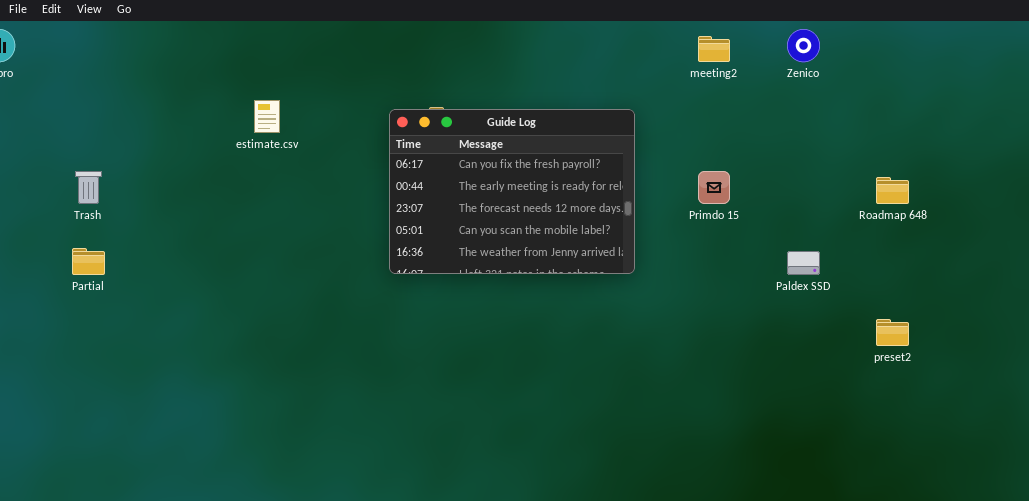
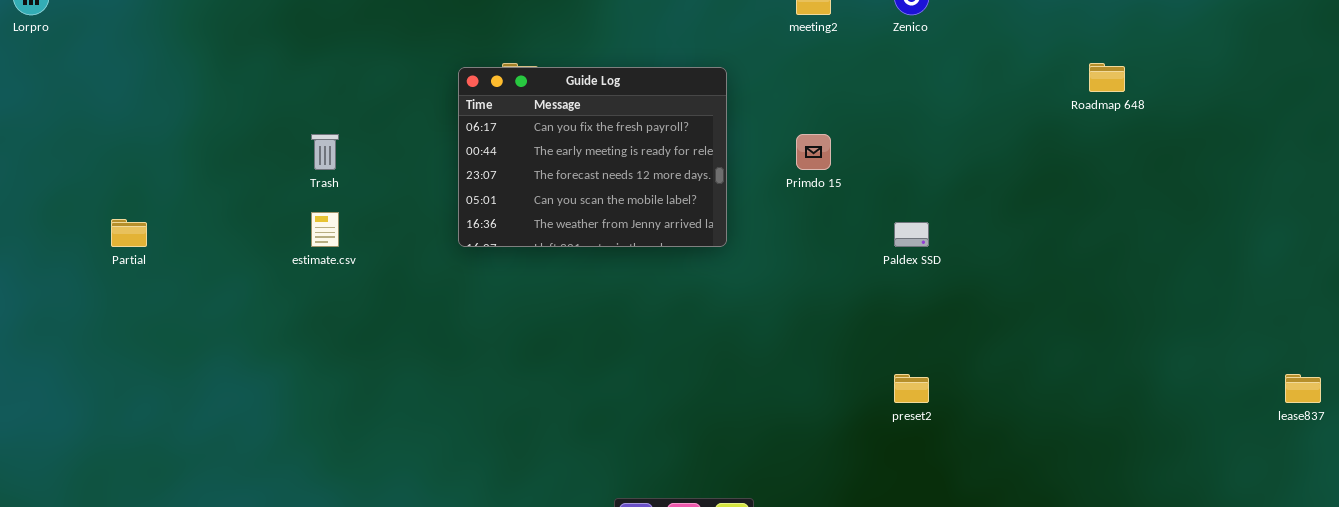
estimate.csv: [254,100,280,133] -> [311,212,339,247], moved
Trash: [75,171,102,204] -> [311,134,339,170], moved
Roadmap 648: [876,177,909,204] -> [1089,63,1125,92], moved
preset2: [876,319,909,346] -> [894,374,929,403], moved

